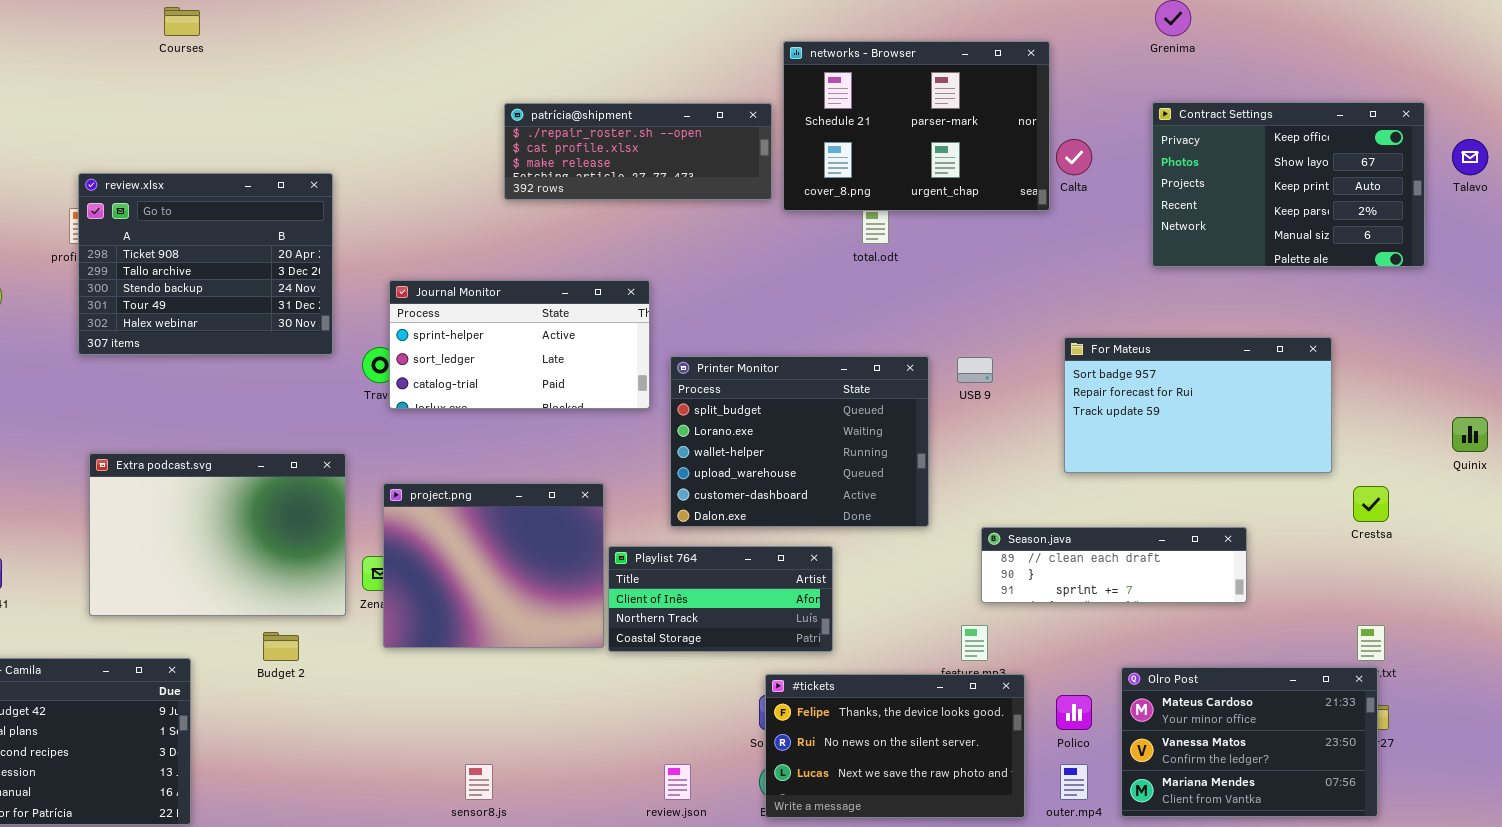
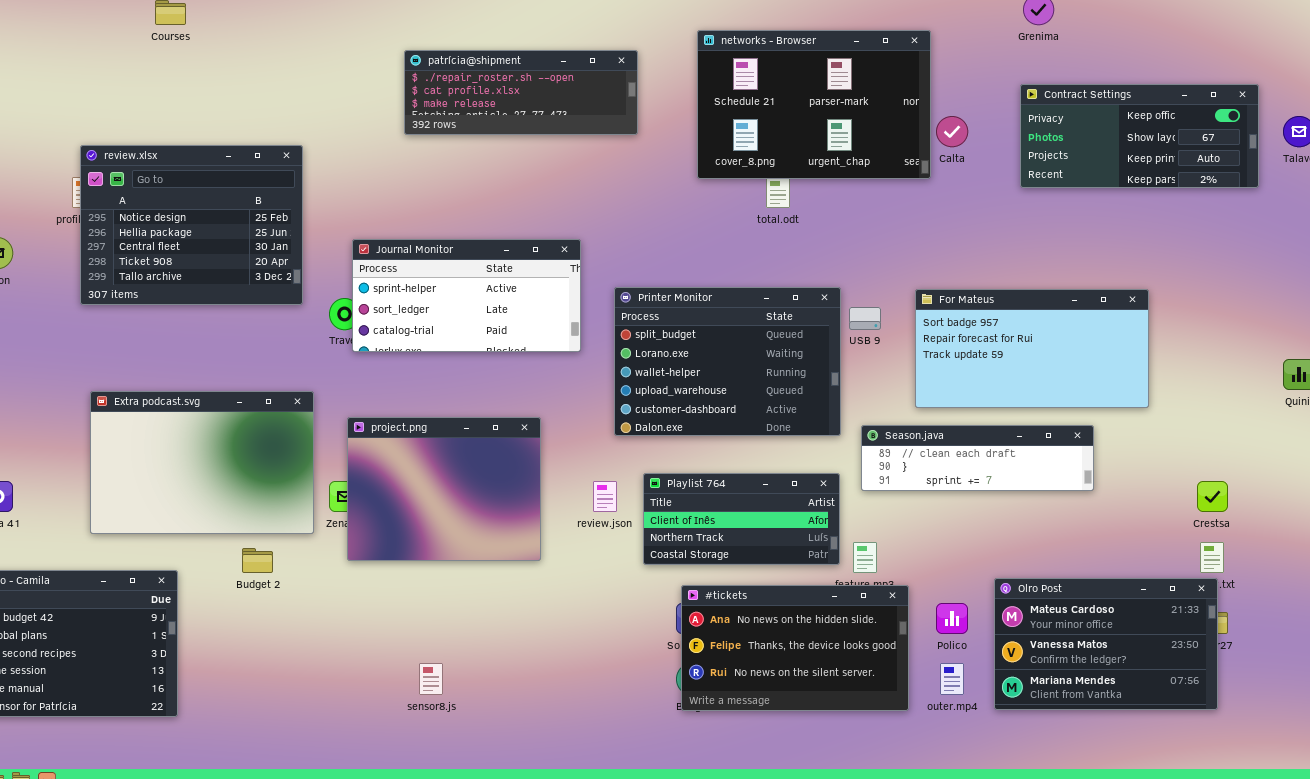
Contract Settings: [1152,102,1425,267] -> [1020,84,1259,188], resized
patrícia@shipment: [504,103,772,200] -> [404,50,638,135], moved
review.xlsx: [78,173,333,355] -> [80,145,303,305], scrolled up 3 rows
For Mateus: [1064,337,1332,473] -> [915,289,1149,408], moved
Printer Monitor: [670,356,929,527] -> [614,287,841,436], moved
Crestsa: [1353,486,1389,522] -> [1197,481,1228,512], moved
Season.java: [981,527,1247,603] -> [861,425,1094,491], moved
Playlist 764: [608,546,833,652] -> [643,473,840,565], moved
#tickets: [765,674,1025,818] -> [681,585,909,711], scrolled up 1 row
review.json: [664,764,691,800] -> [593,481,617,512], moved

